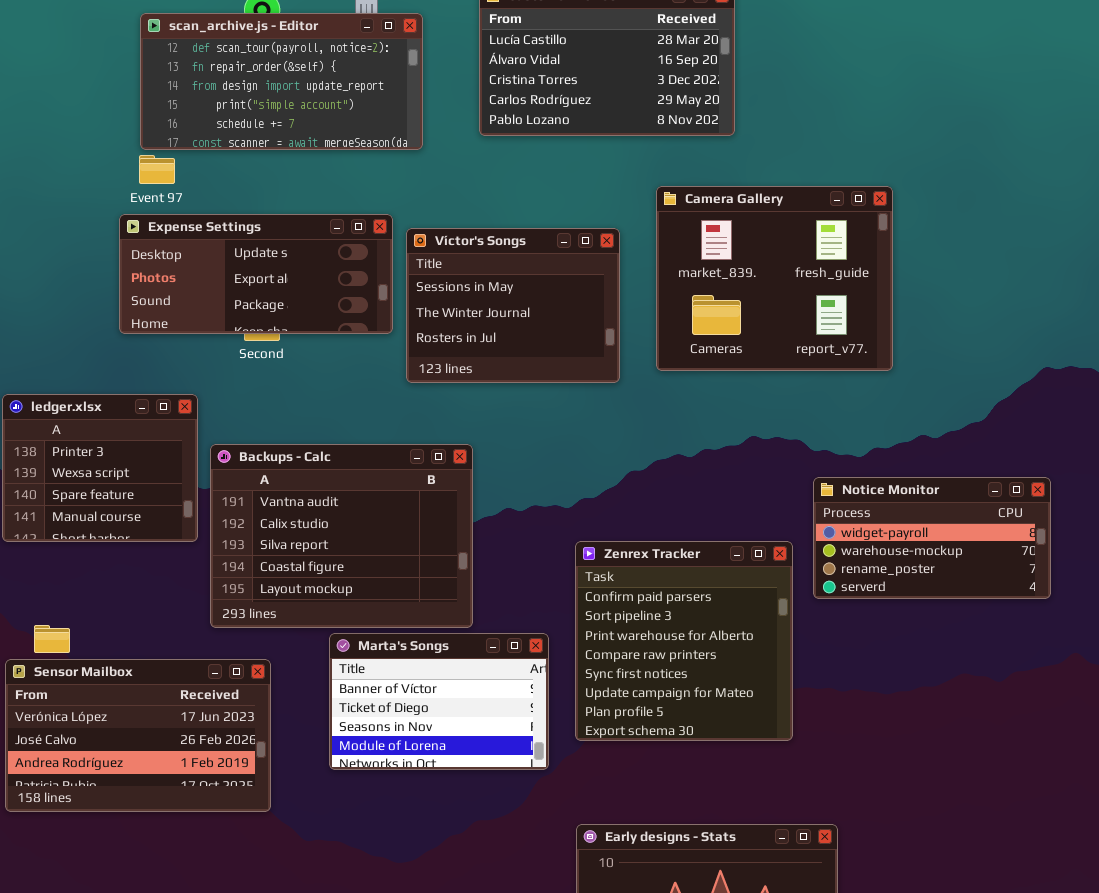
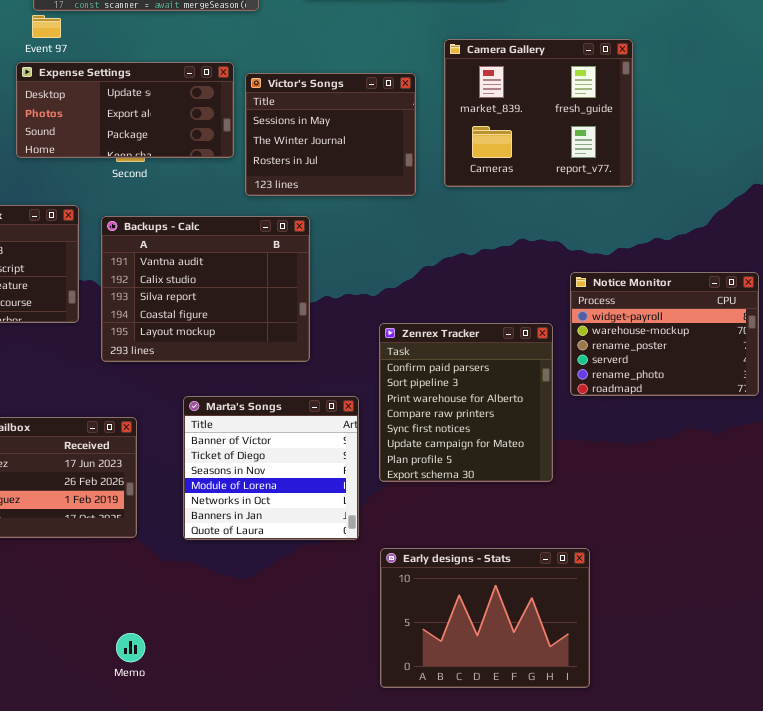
Backups - Calc: [210,444,473,628] -> [101,216,310,362], moved
Notice Monitor: [813,477,1051,599] -> [570,272,759,396], resized
Marta's Songs: [329,633,549,770] -> [183,396,359,540], resized

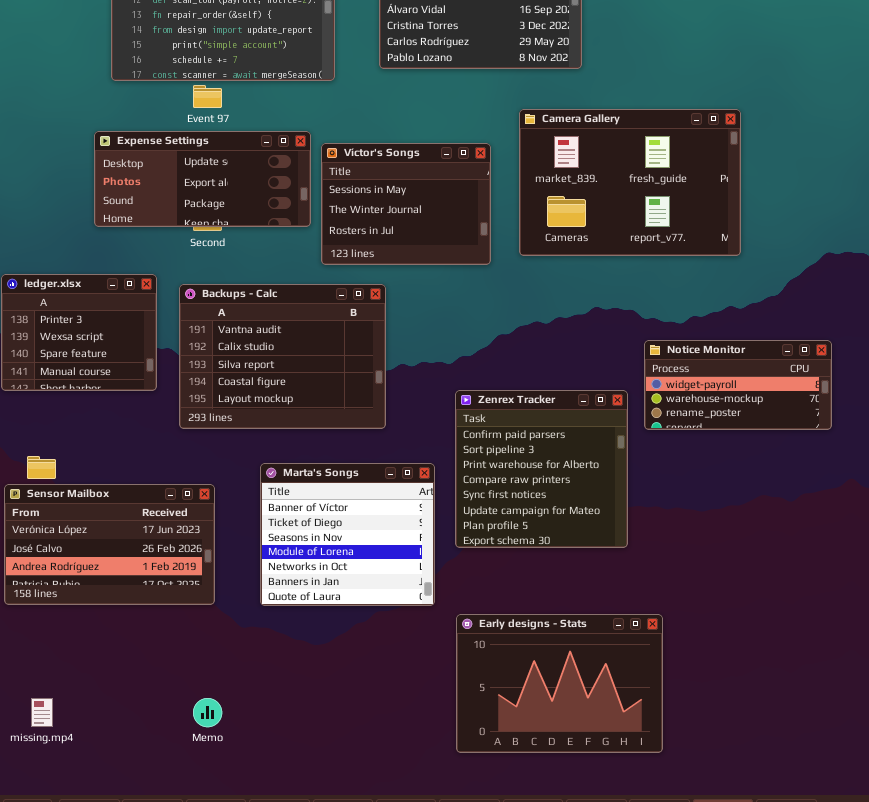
Event 97: [32,15,61,38] -> [193,85,222,108], moved
Camera Gallery: [444,39,633,187] -> [519,109,741,256], resized
Notice Monitor: [570,272,759,396] -> [644,340,832,430], resized

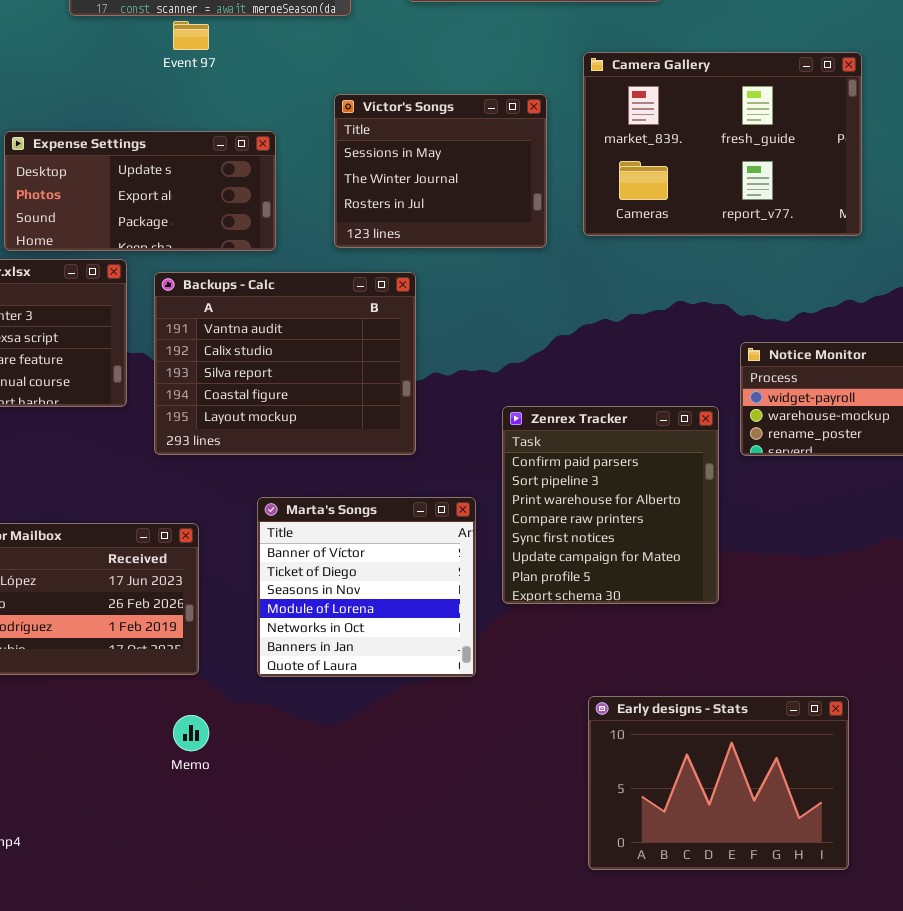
Expense Settings: [94,131,311,227] -> [4,131,276,251], moved
Early designs - Stats: [456,614,663,753] -> [588,696,849,870], moved
Memo: [193,698,222,727] -> [173,715,209,751], moved

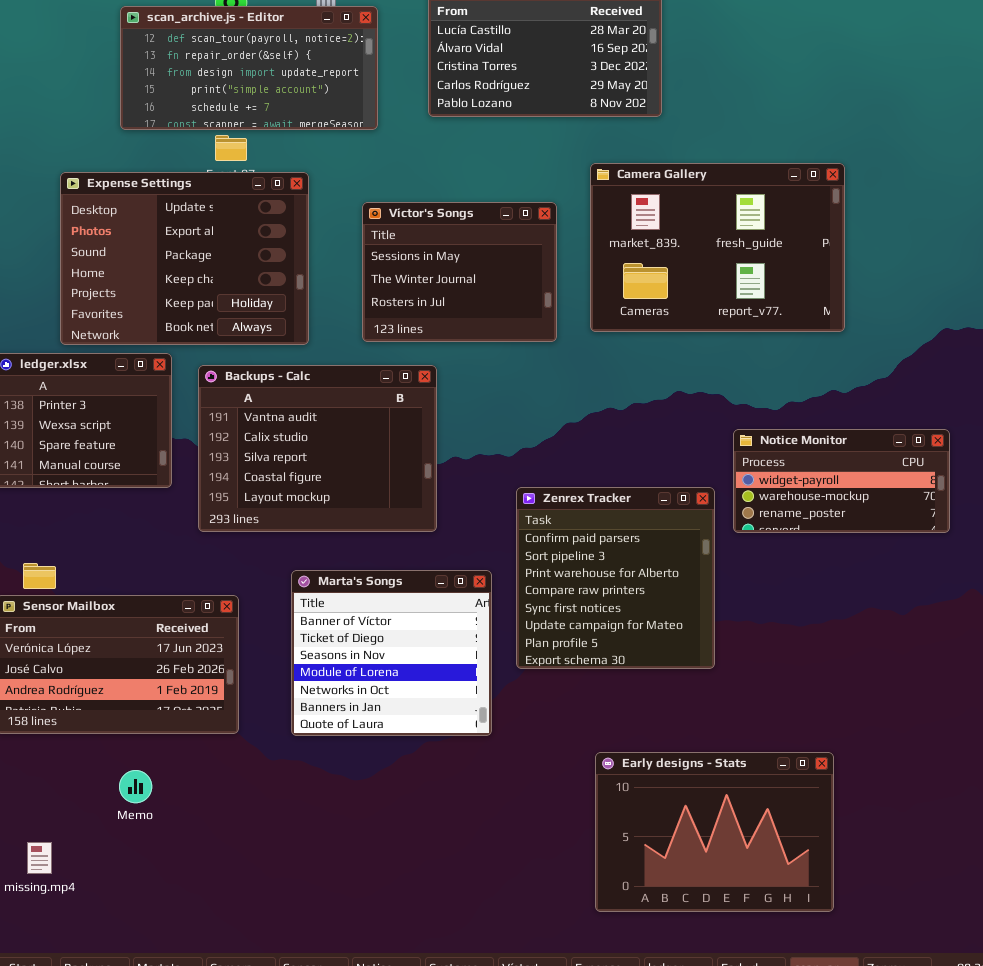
Expense Settings: [4,131,276,251] -> [60,172,309,345], resized
Memo: [173,715,209,751] -> [119,770,152,803], moved

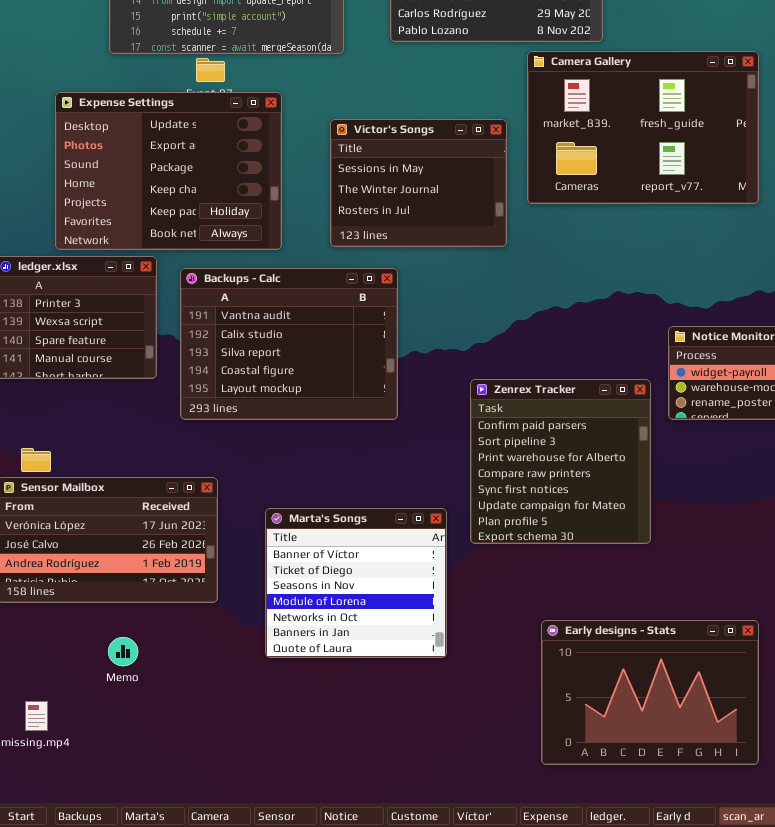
Camera Gallery: [590,163,845,332] -> [527,51,759,204], moved
Marta's Songs: [291,570,492,736] -> [265,508,447,658], moved

